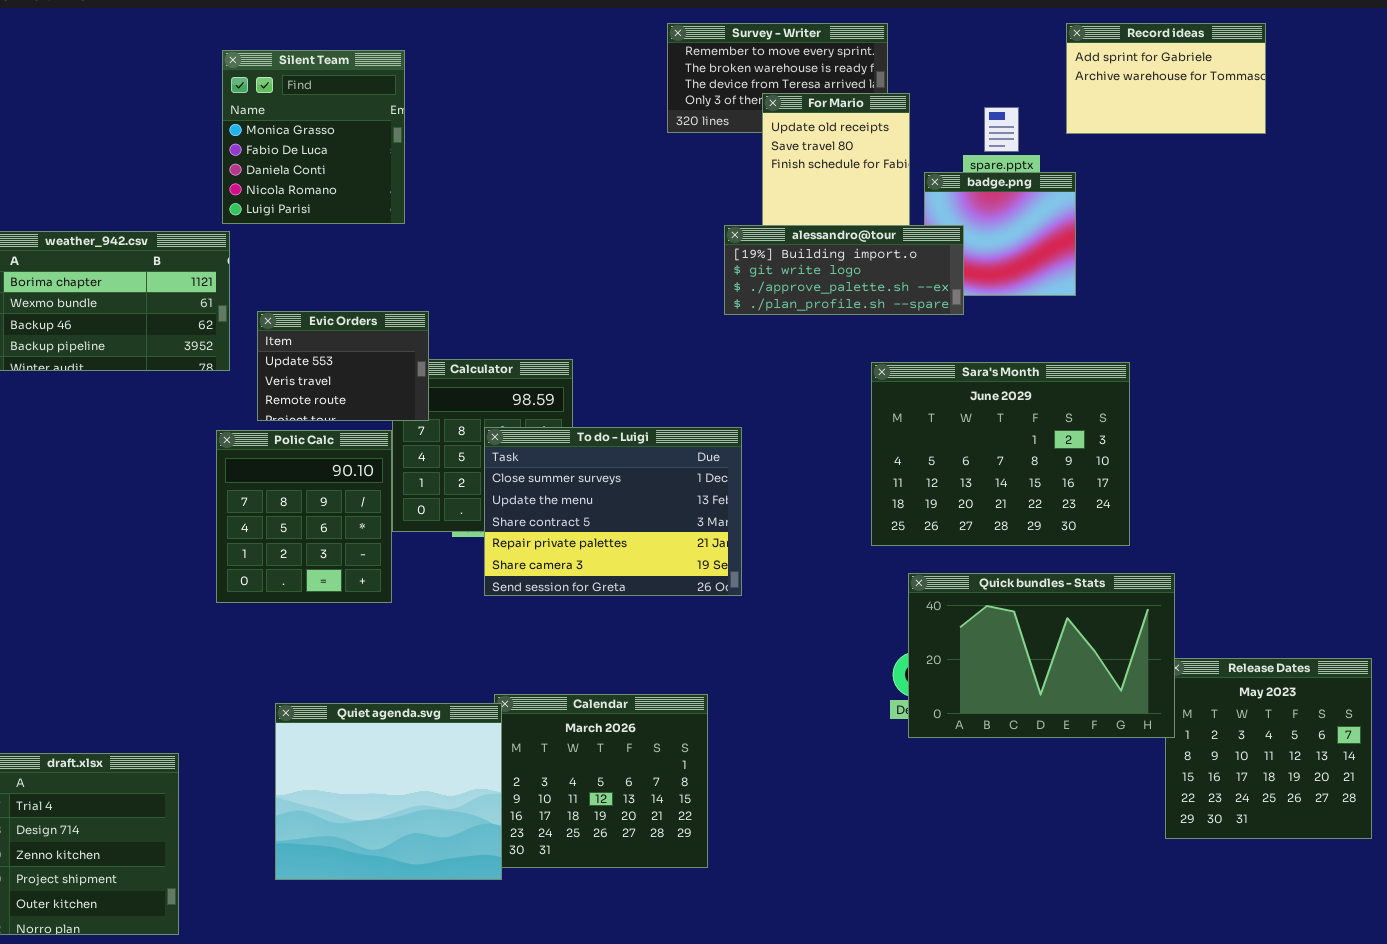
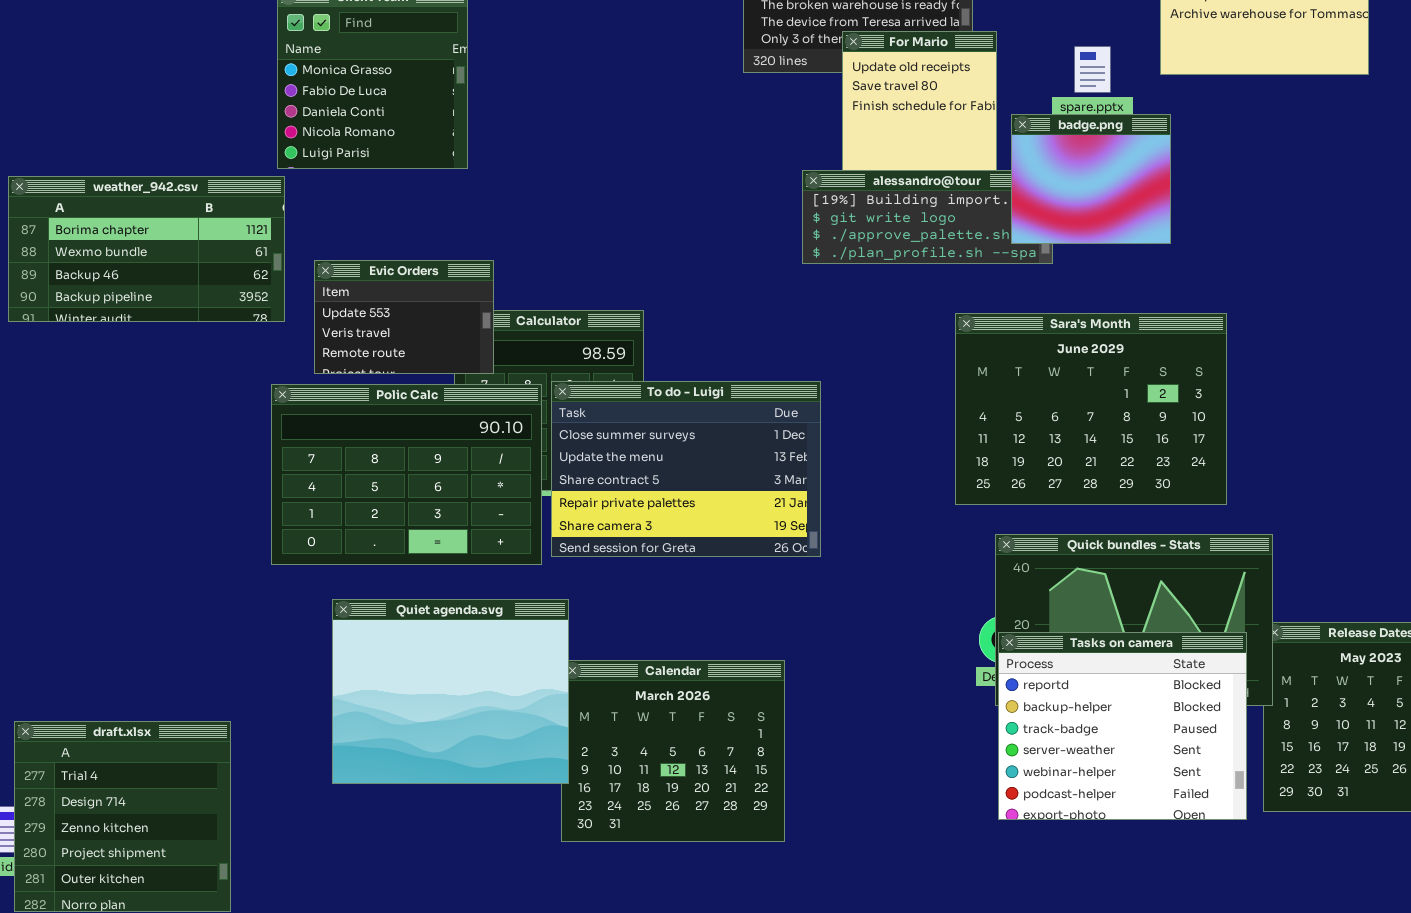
badge.png: [924,172,1076,296] -> [1011,114,1171,244], raised
Polic Calc: [216,430,392,603] -> [271,384,542,565], resized
Tasks on camera: none -> [998,632,1247,820], opened
Quiet agenda.svg: [275,703,502,880] -> [332,599,569,784], moved

